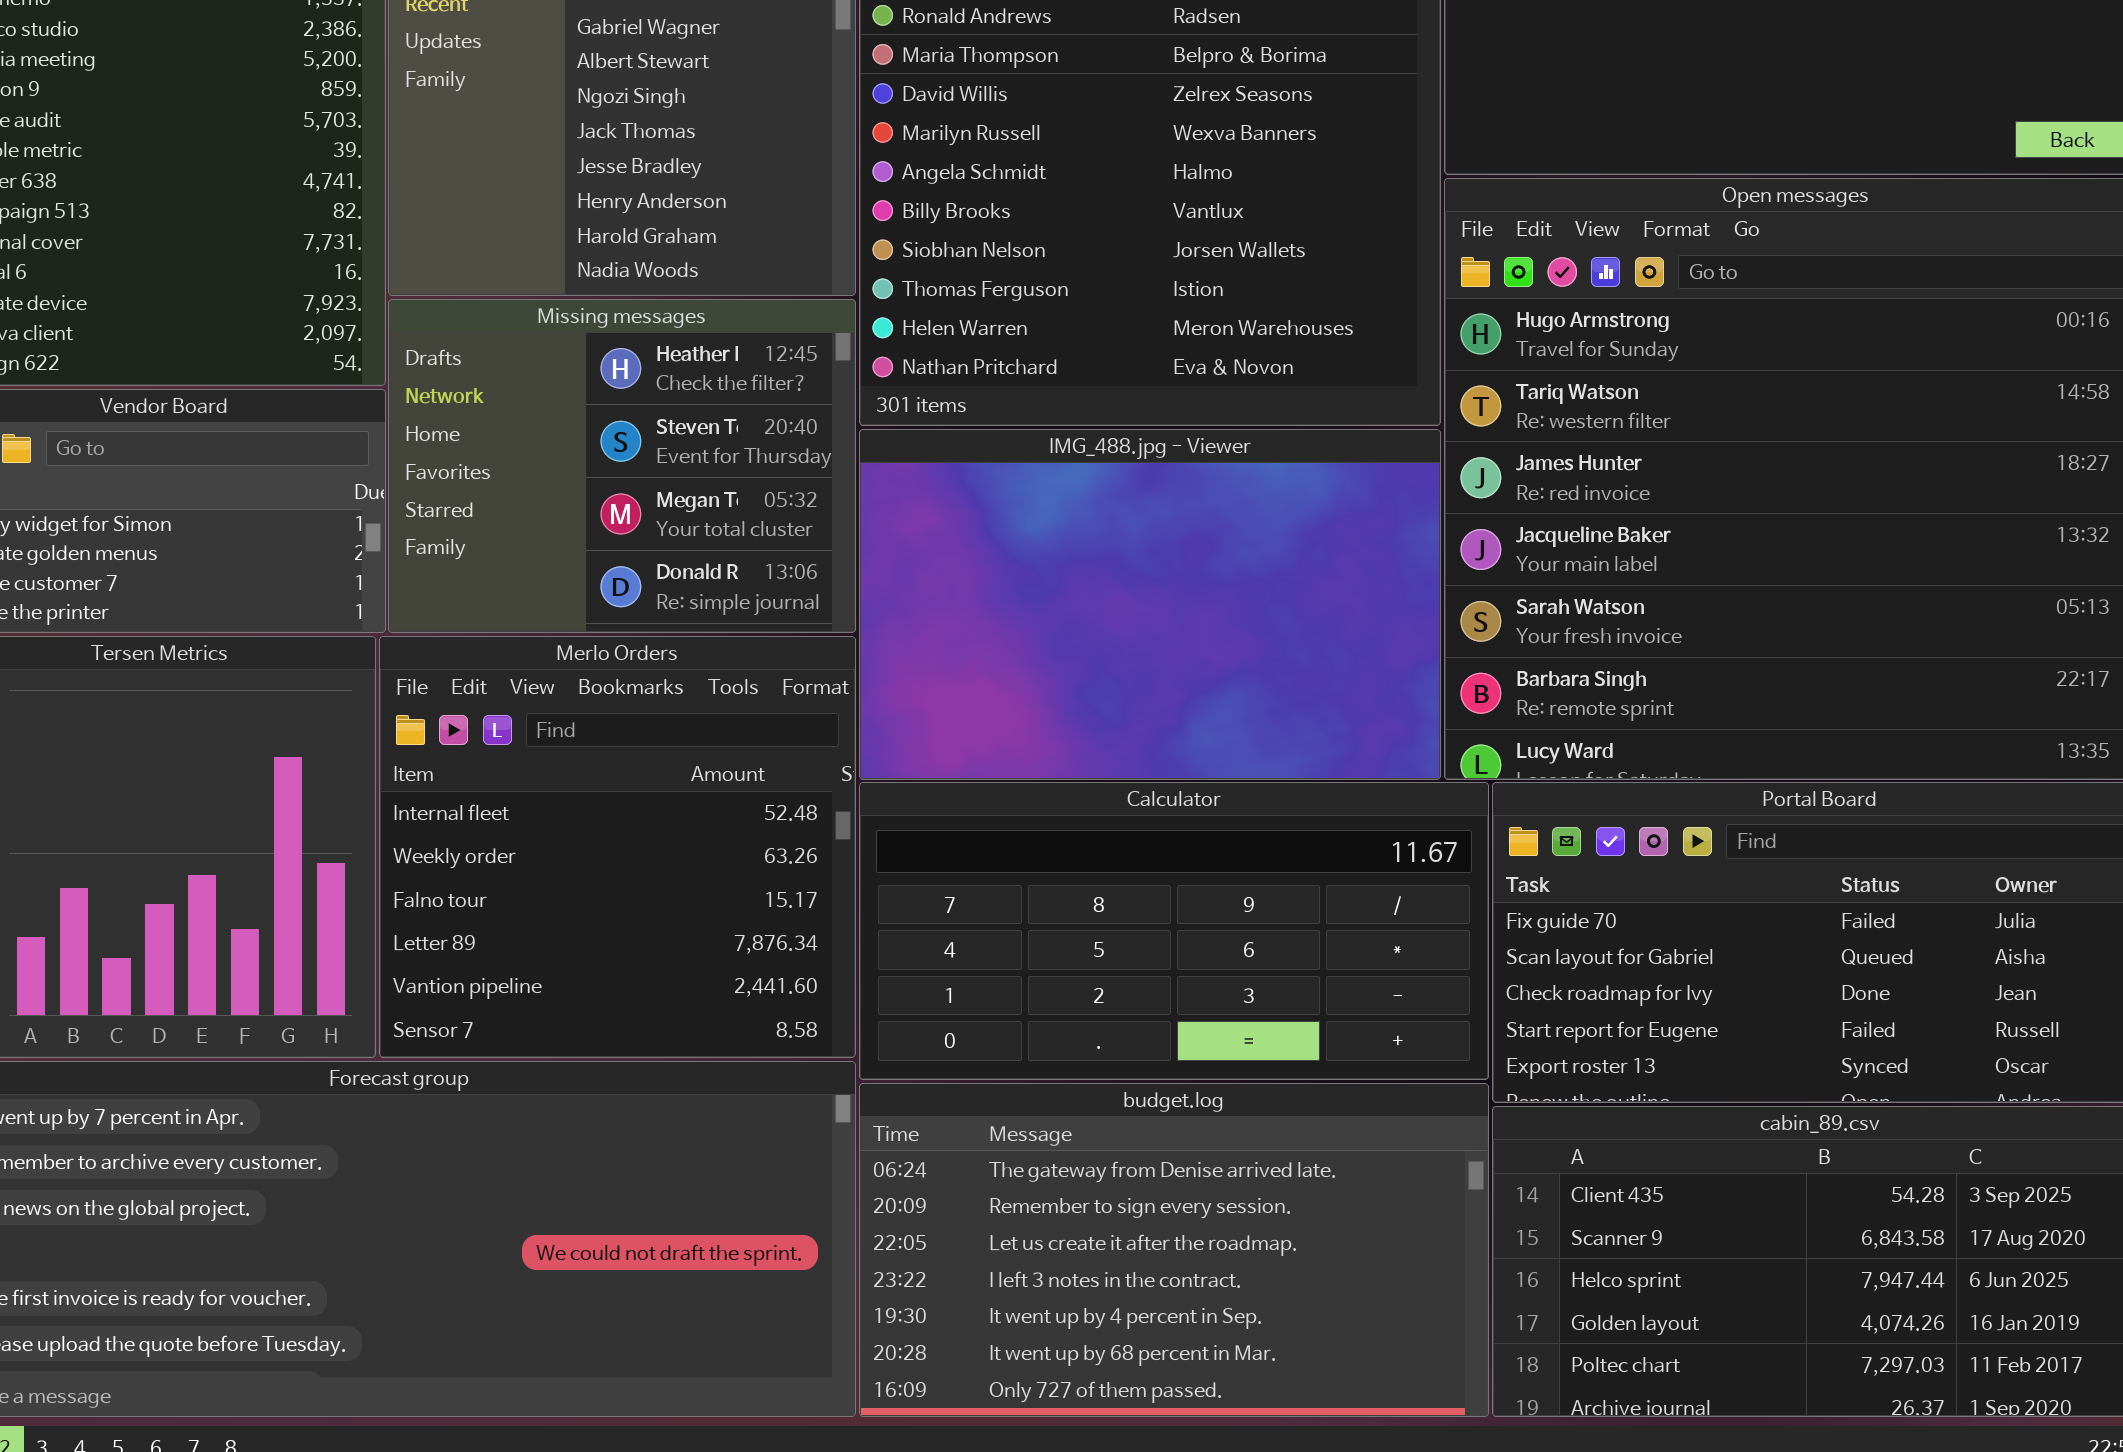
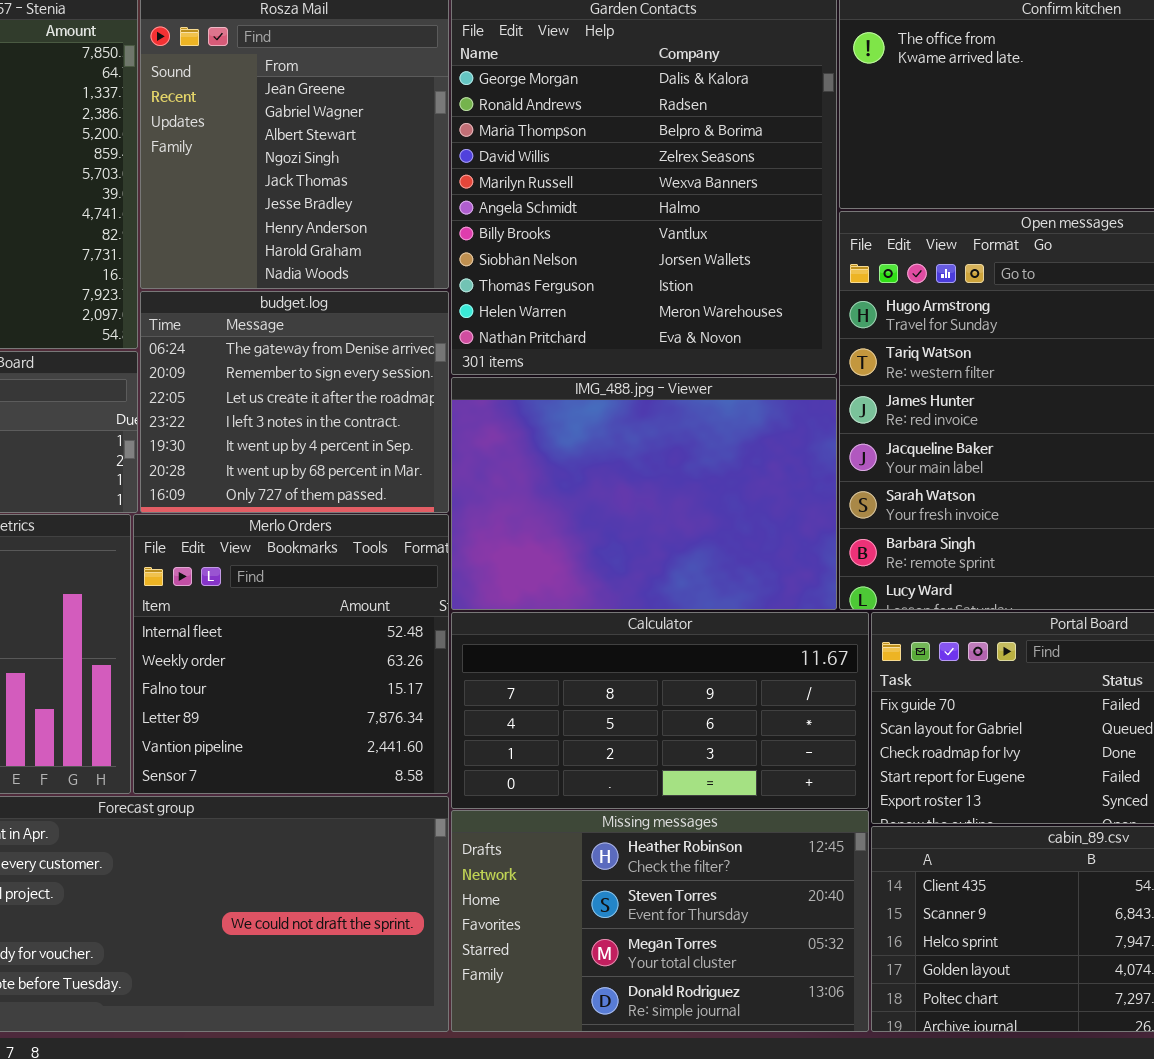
Missing messages: [388,299,856,633] -> [451,810,869,1032], moved, resized
budget.log: [859,1083,1489,1417] -> [140,291,449,513], moved, resized

